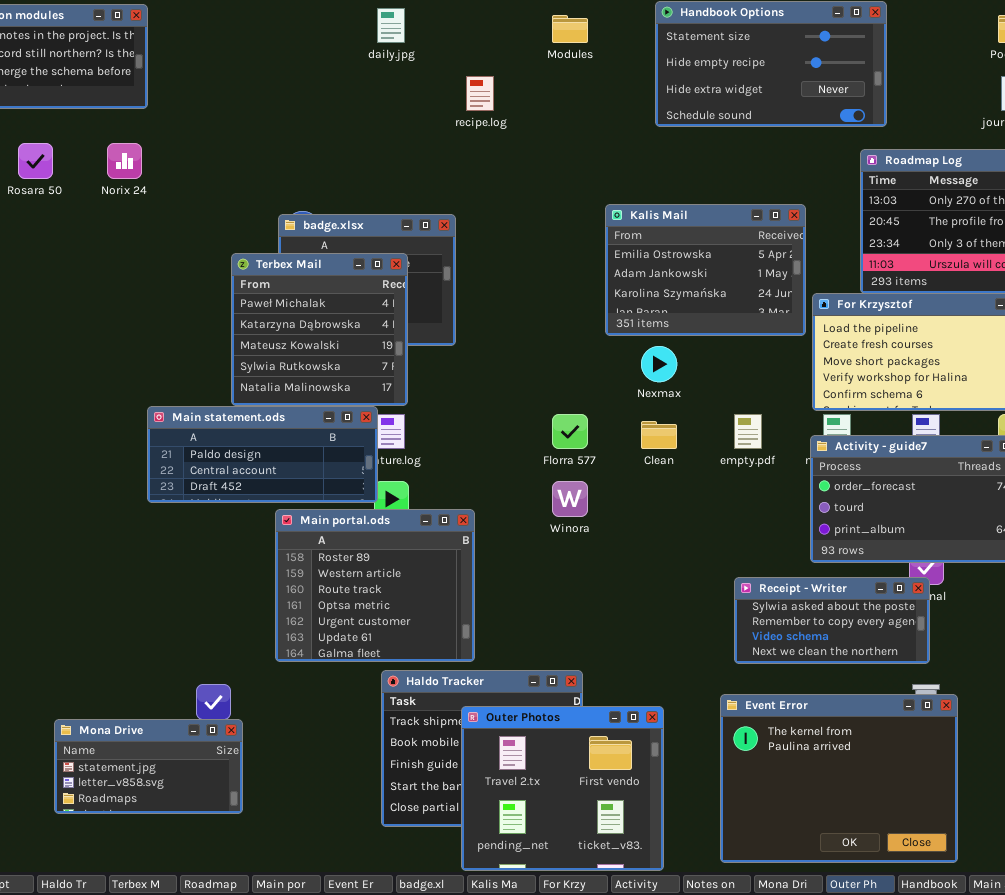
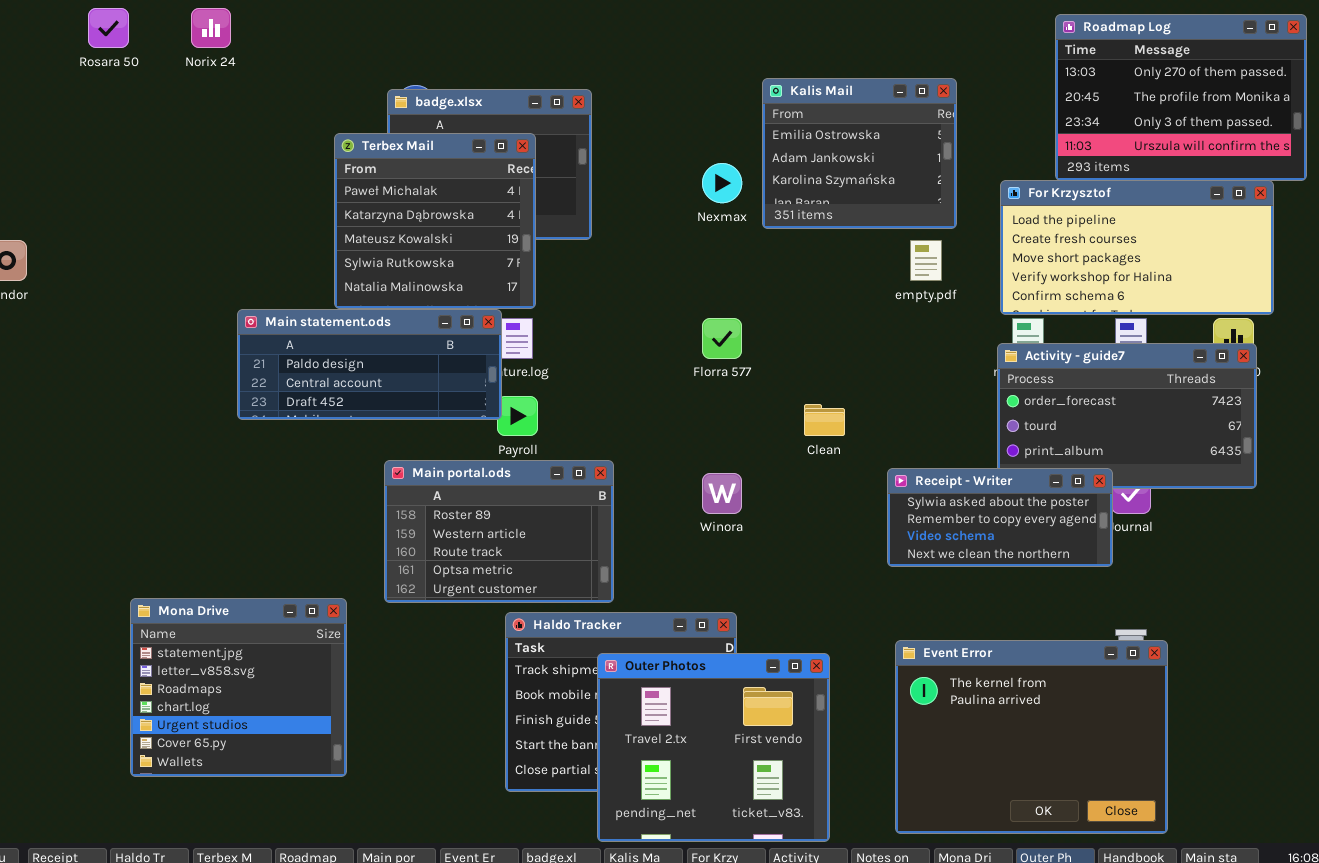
Kalis Mail: [605,204,806,336] -> [762,78,957,229], resized
Nexmax: [641,346,677,382] -> [702,163,742,203], moved
empty.pdf: [734,414,762,449] -> [910,240,942,281], moved
Clean: [641,421,677,449] -> [804,404,845,436], moved
Winora: [552,481,588,517] -> [702,473,742,514], moved
Main portal.ods: [275,509,475,662] -> [384,460,614,603], resized
Receipt - Writer: [734,577,930,664] -> [887,468,1113,567], moved
Mona Drive: [54,719,243,814] -> [130,598,347,777], resized

